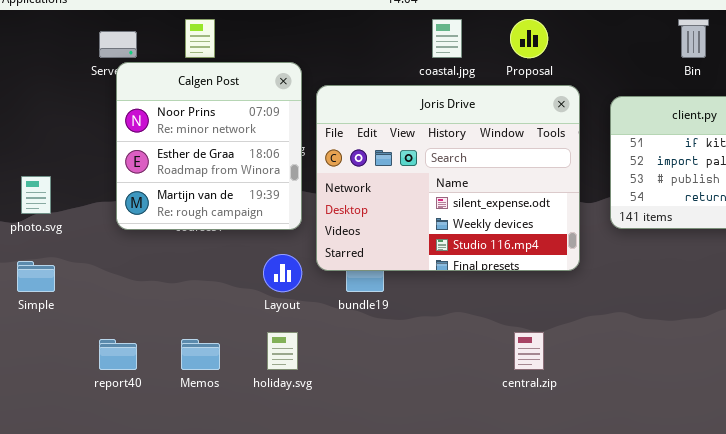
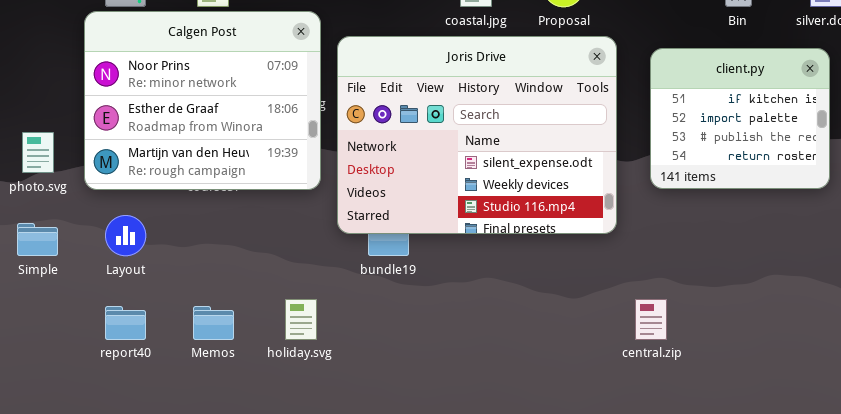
Calgen Post: [116,62,302,230] -> [84,11,321,190], resized
Layout: [263,254,302,292] -> [105,215,146,256], moved
central.zip: [514,332,544,370] -> [635,299,667,340], moved

